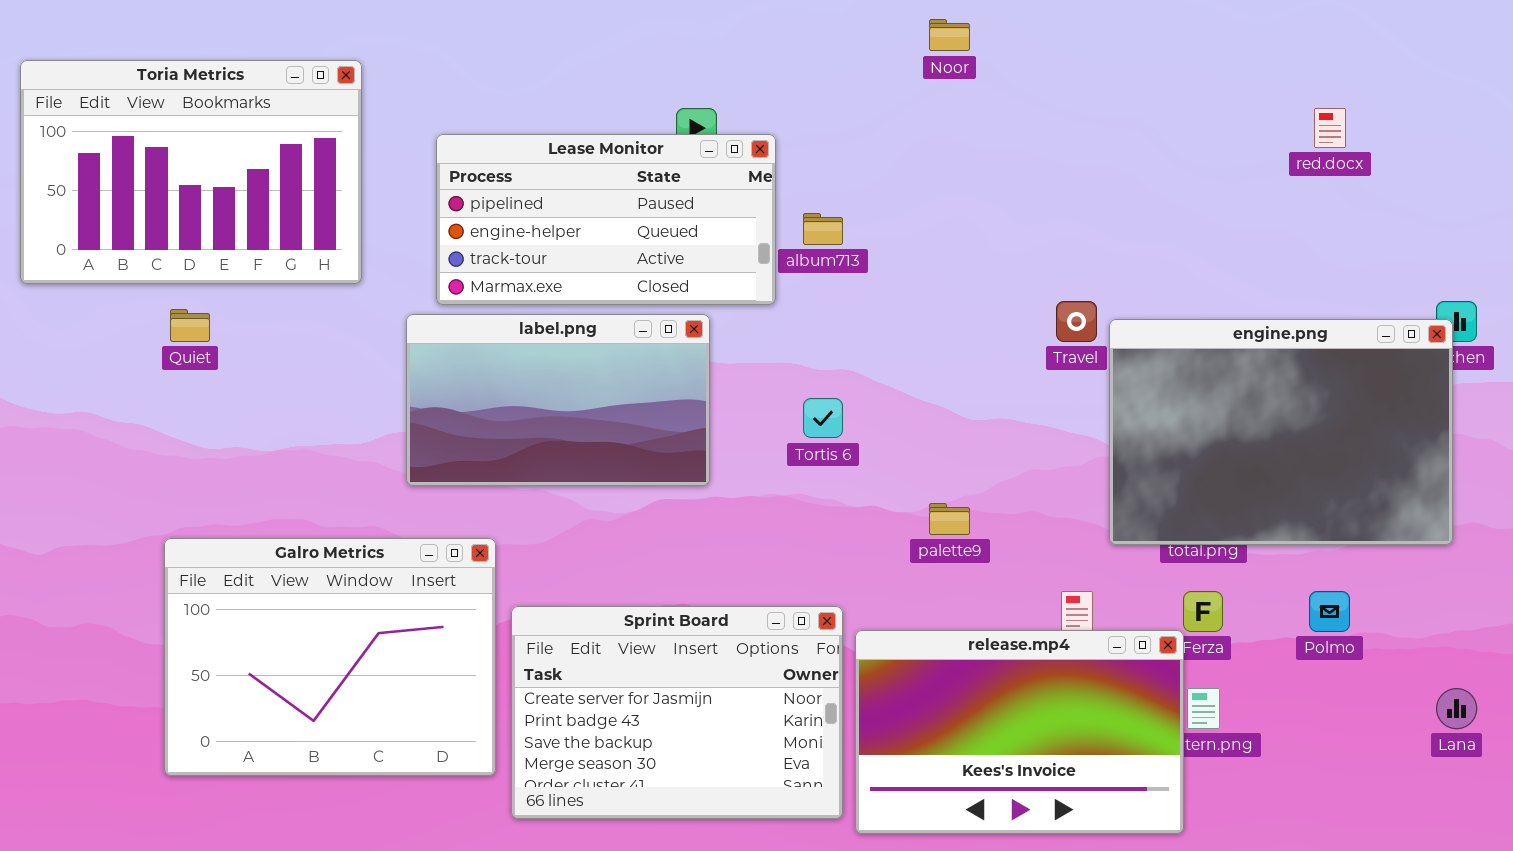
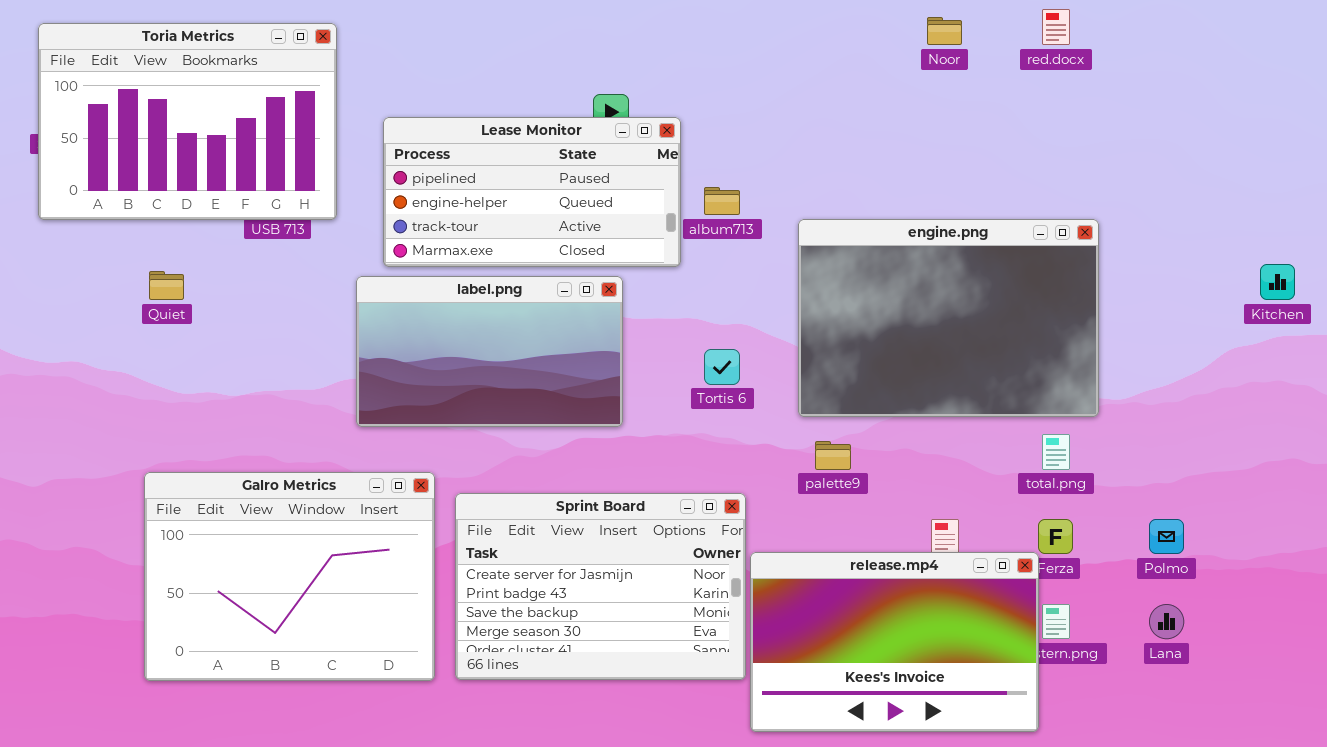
Noor: [929,19,970,51] -> [927,17,962,45], moved
Toria Metrics: [20,60,362,284] -> [38,23,337,220], moved
red.docx: [1314,108,1346,148] -> [1042,9,1070,45], moved
engine.png: [1109,319,1453,545] -> [798,219,1099,417], moved
Sprint Board: [511,606,843,819] -> [455,493,746,680], moved
Lana: [1436,688,1477,729] -> [1149,604,1184,639], moved

